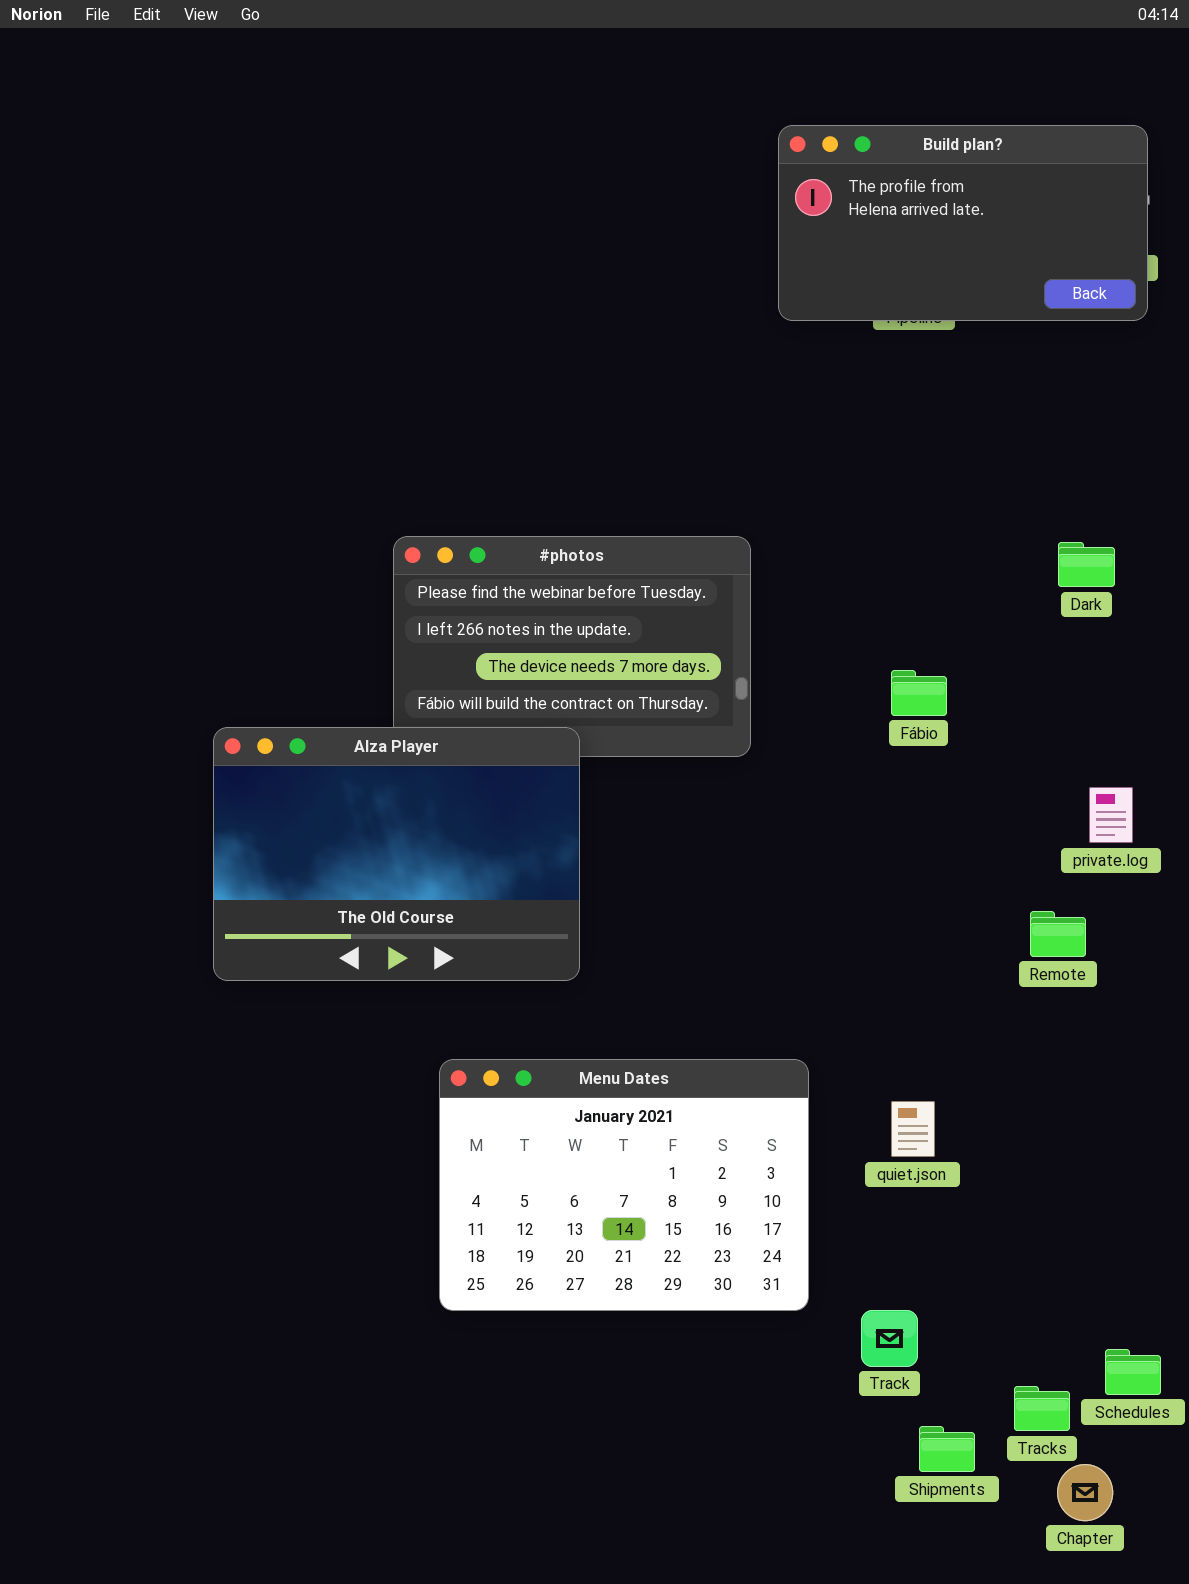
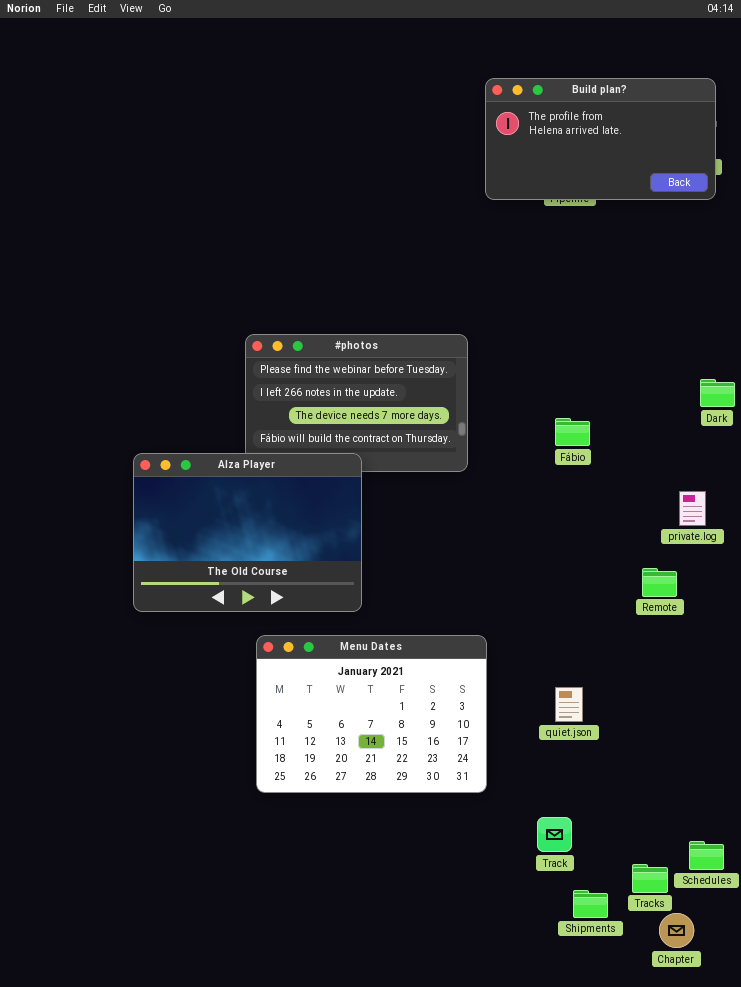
Dark: [1058,542,1115,587] -> [700,379,735,407], moved
Menu Dates: [439,1059,809,1311] -> [256,635,487,793], moved

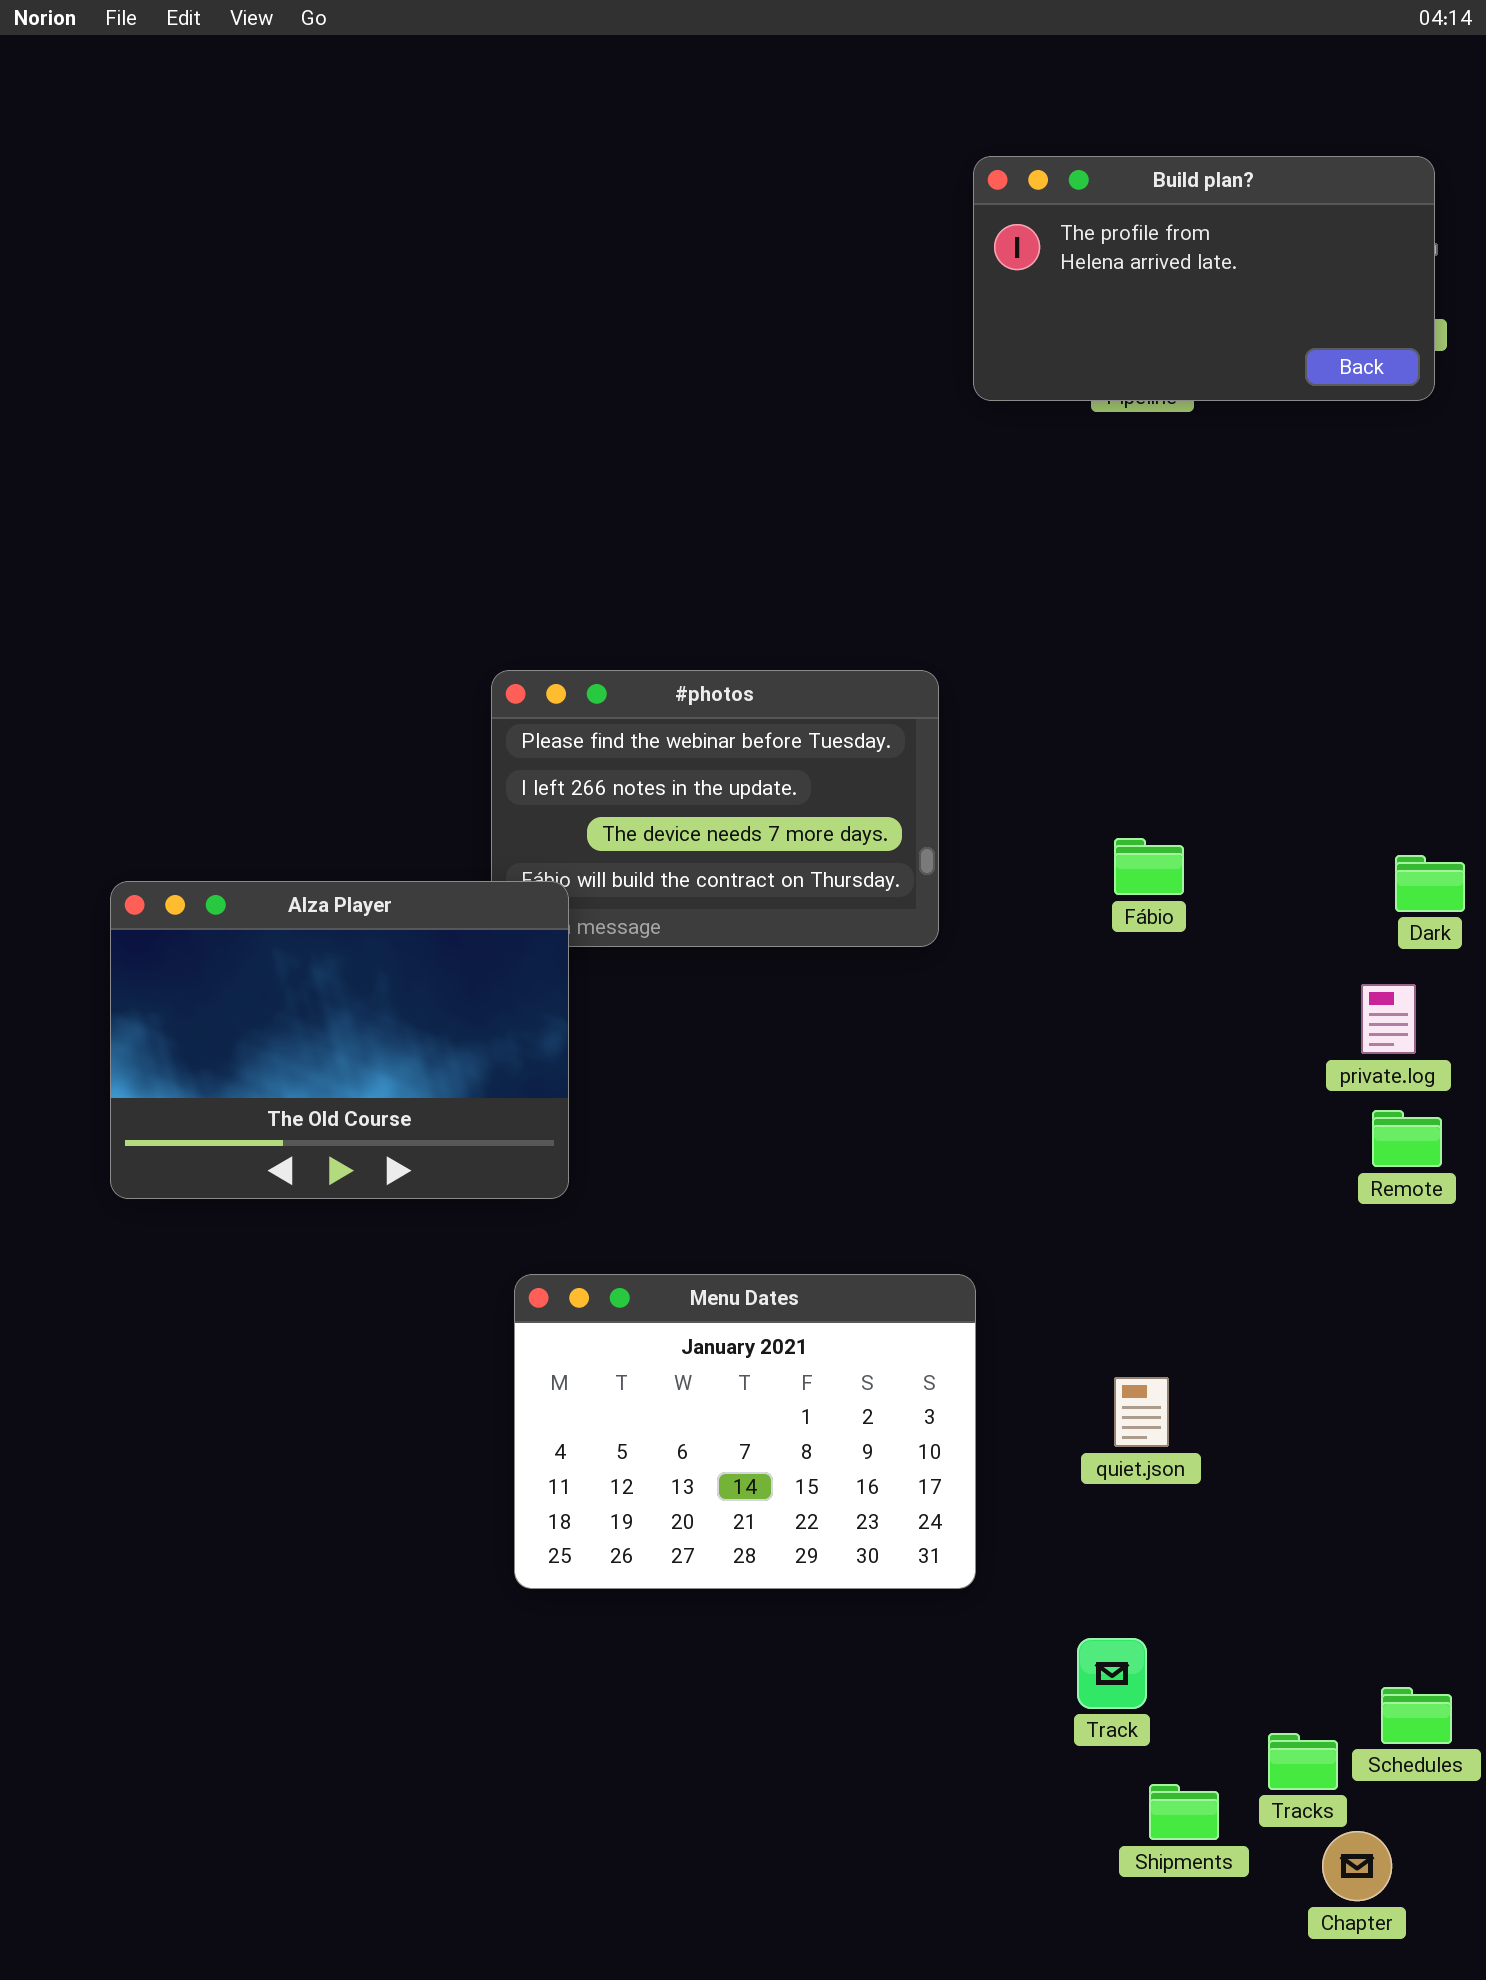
Dark: [700,379,735,407] -> [1395,855,1465,912], moved
Alza Player: [133,453,362,612] -> [110,881,569,1199], moved
Remote: [642,568,677,597] -> [1372,1110,1442,1167], moved

